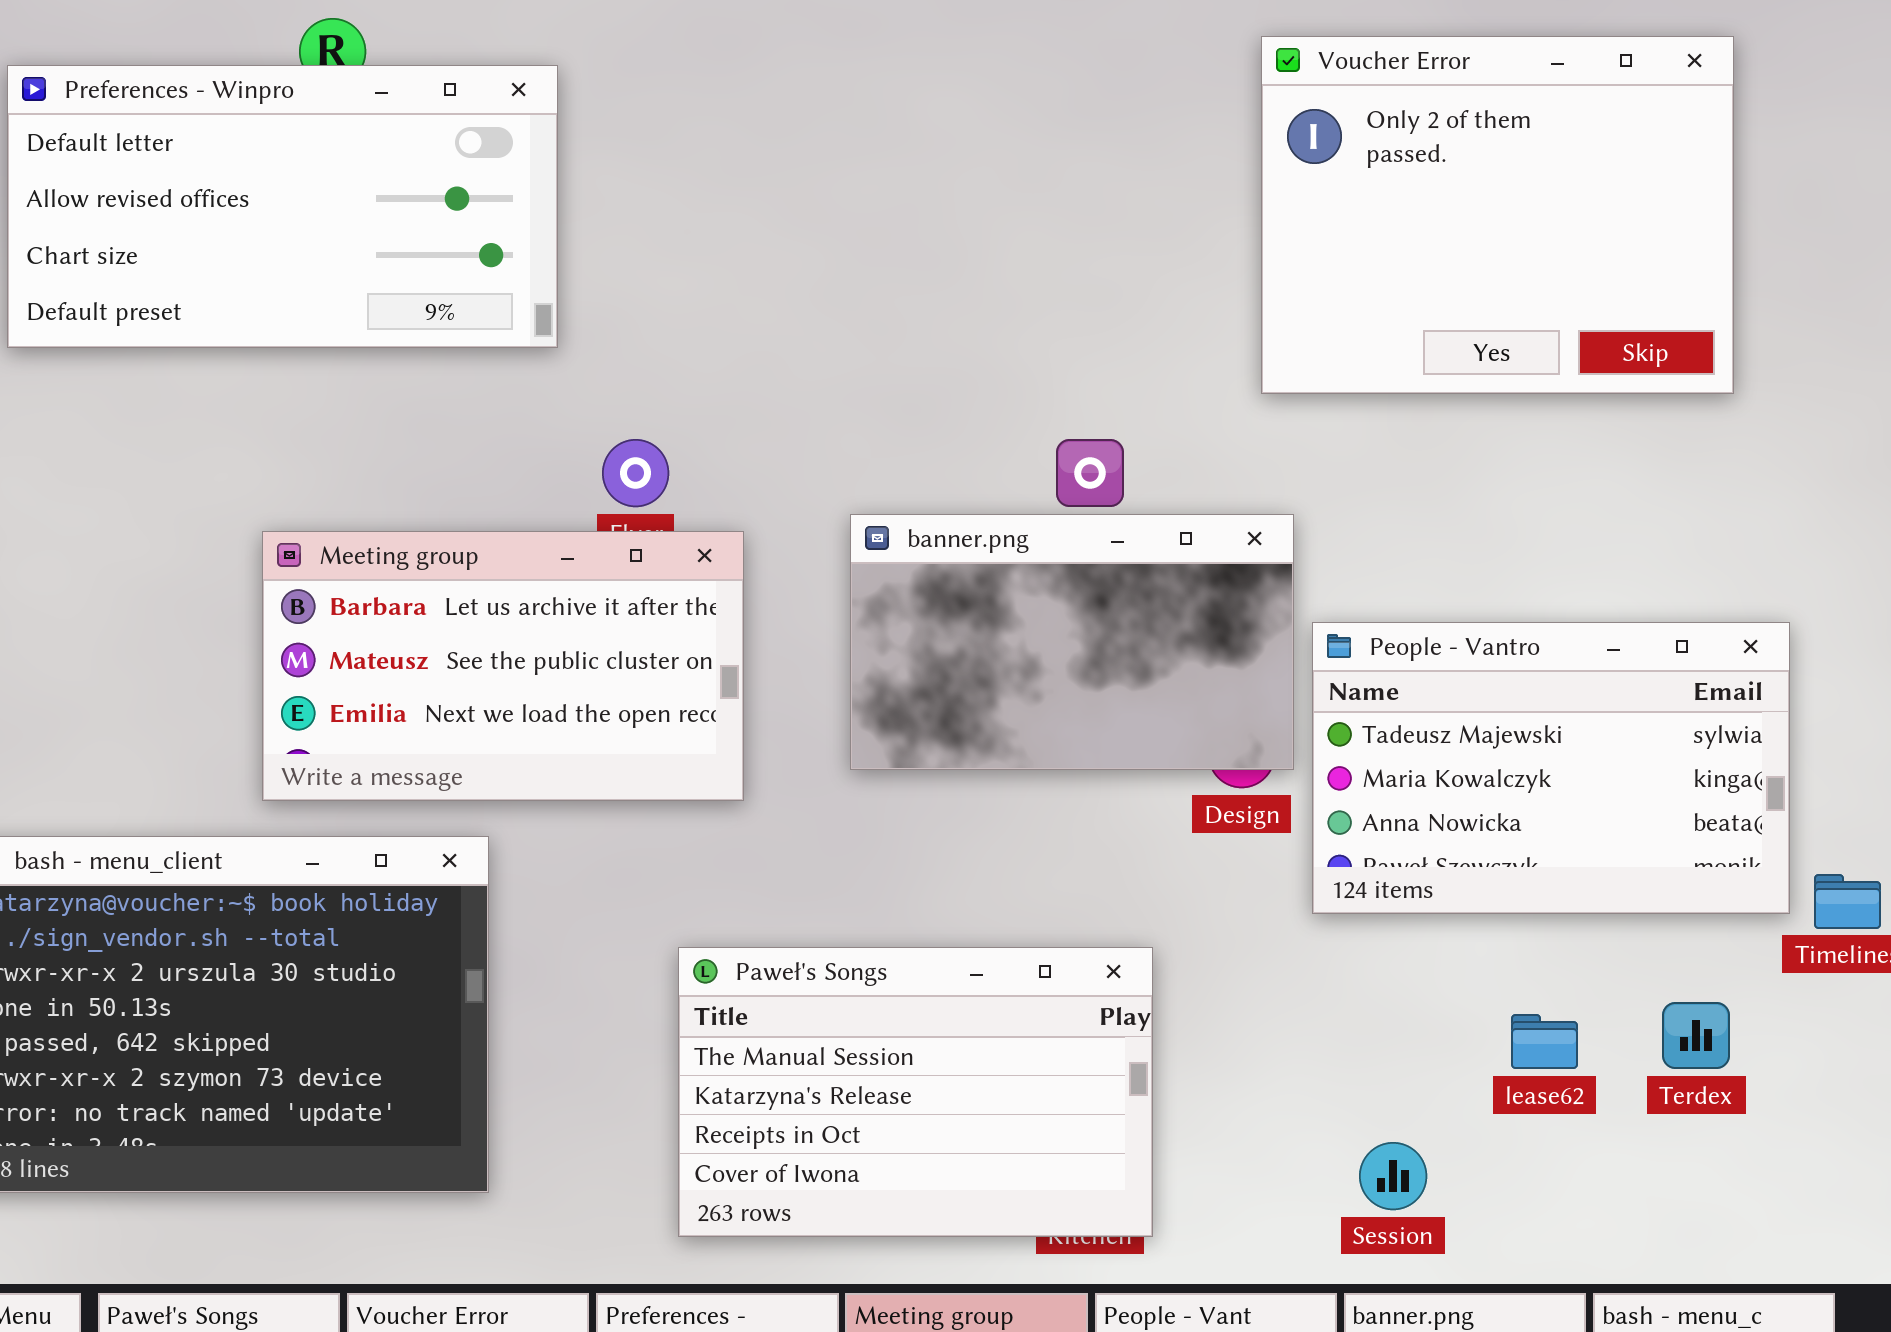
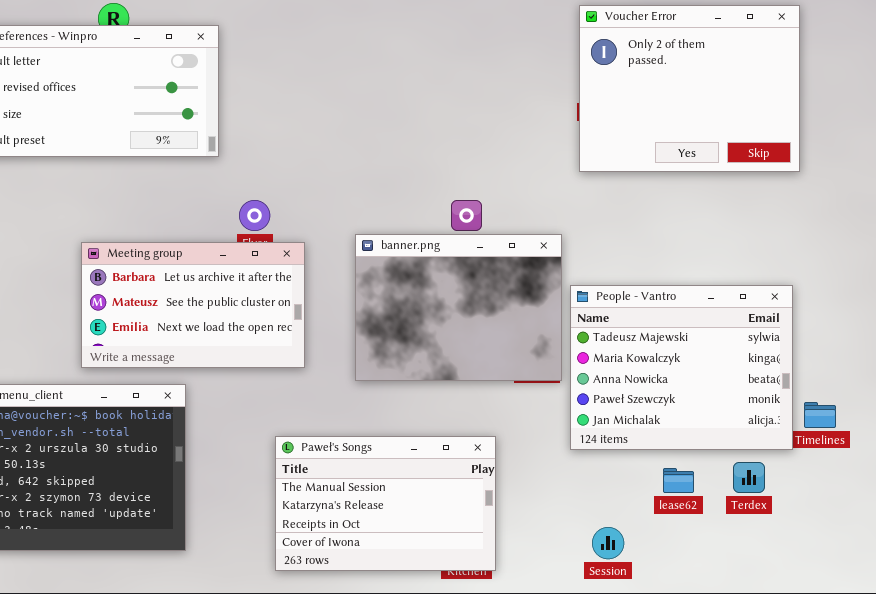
Voucher Error: [1261,36,1734,394] -> [579,5,800,172], moved
banner.png: [850,514,1294,770] -> [355,234,562,381], resized
People - Vantro: [1312,622,1790,914] -> [570,285,793,450], resized

